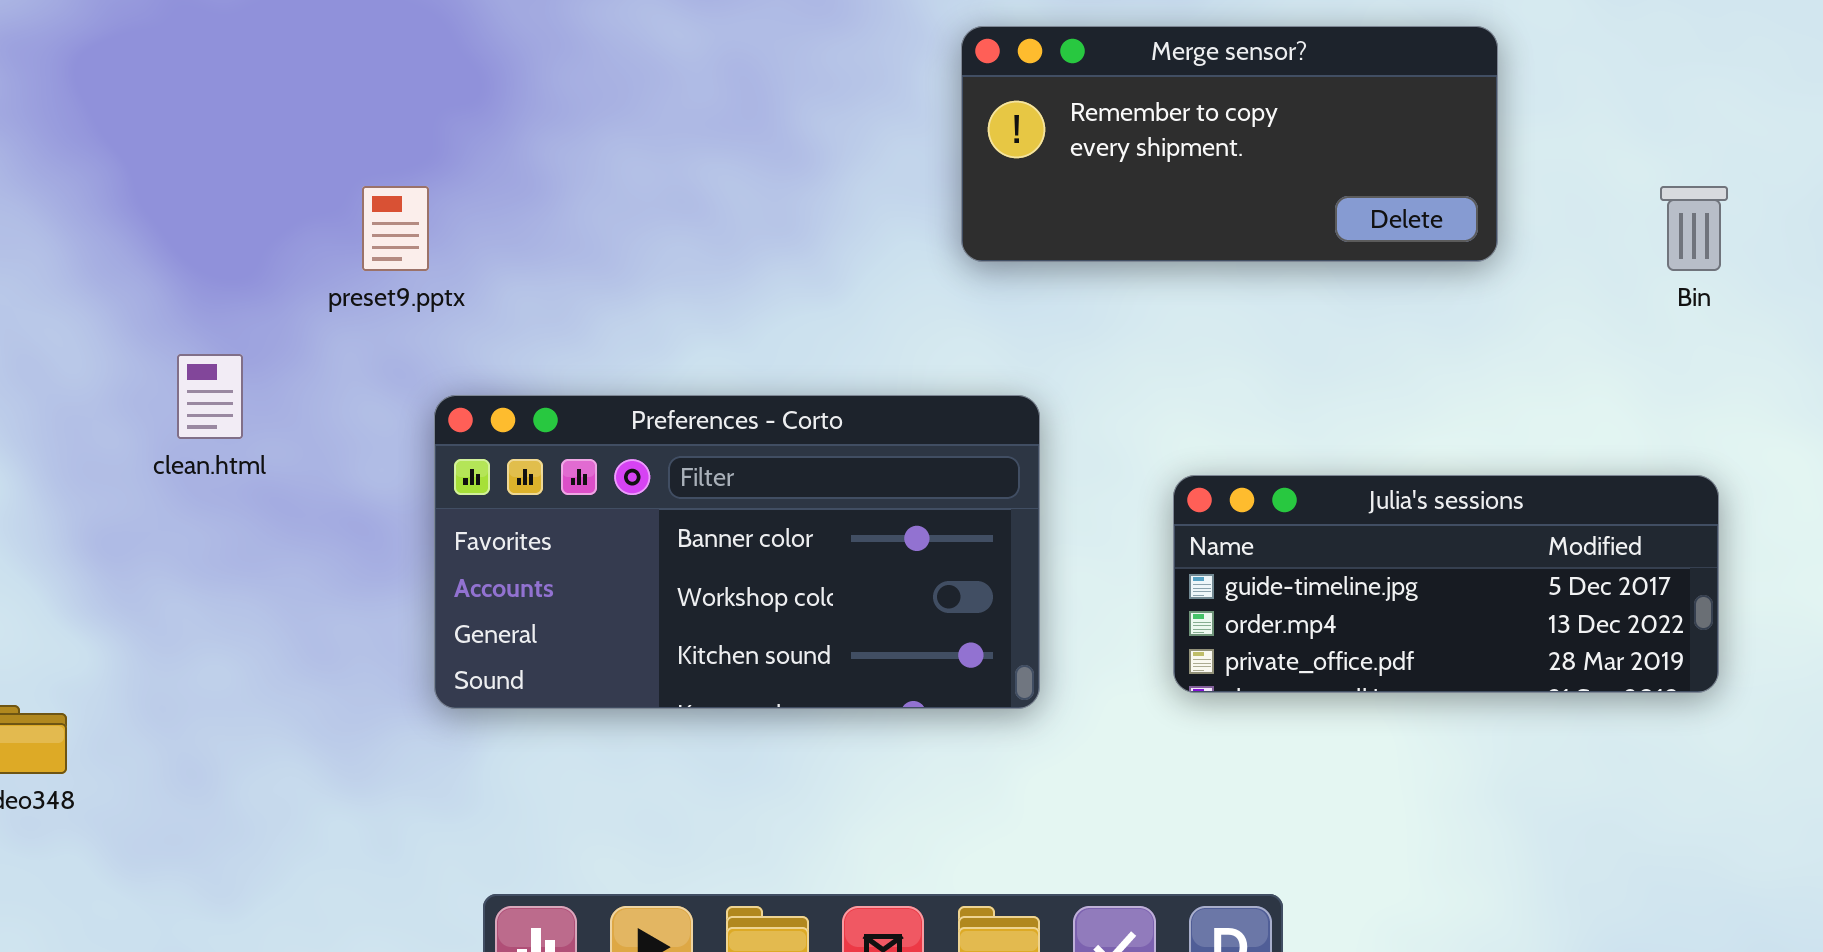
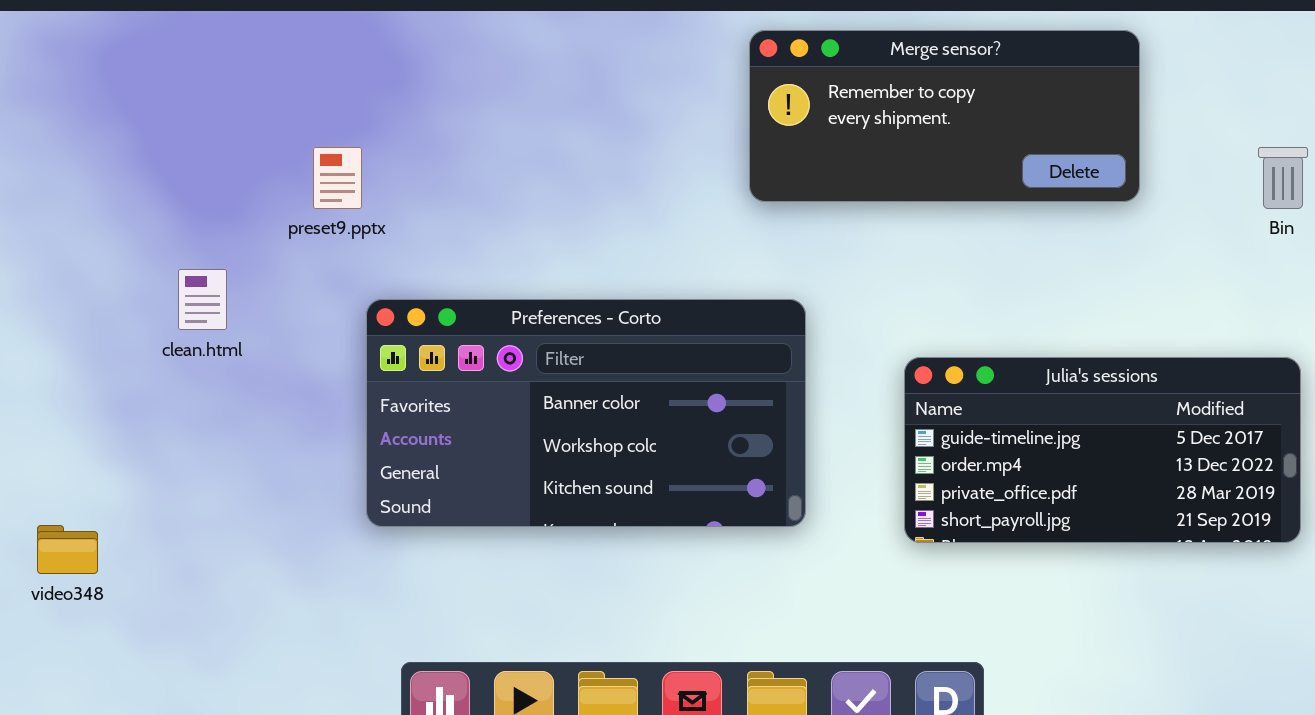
Julia's sessions: [1173,475,1719,693] -> [904,357,1301,543], resized

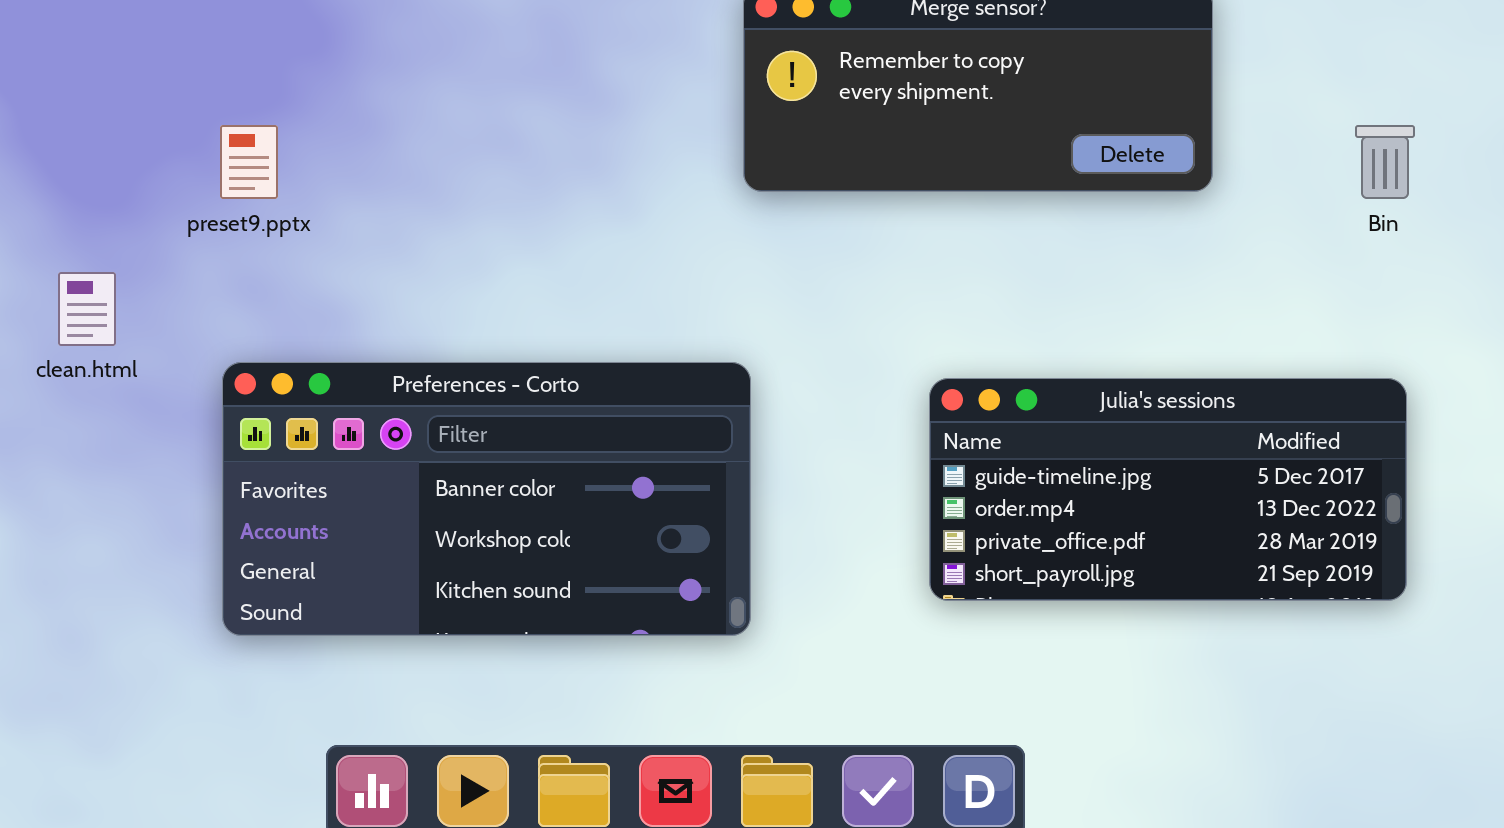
Preferences - Corto: [366,299,806,527] -> [222,362,751,636], moved

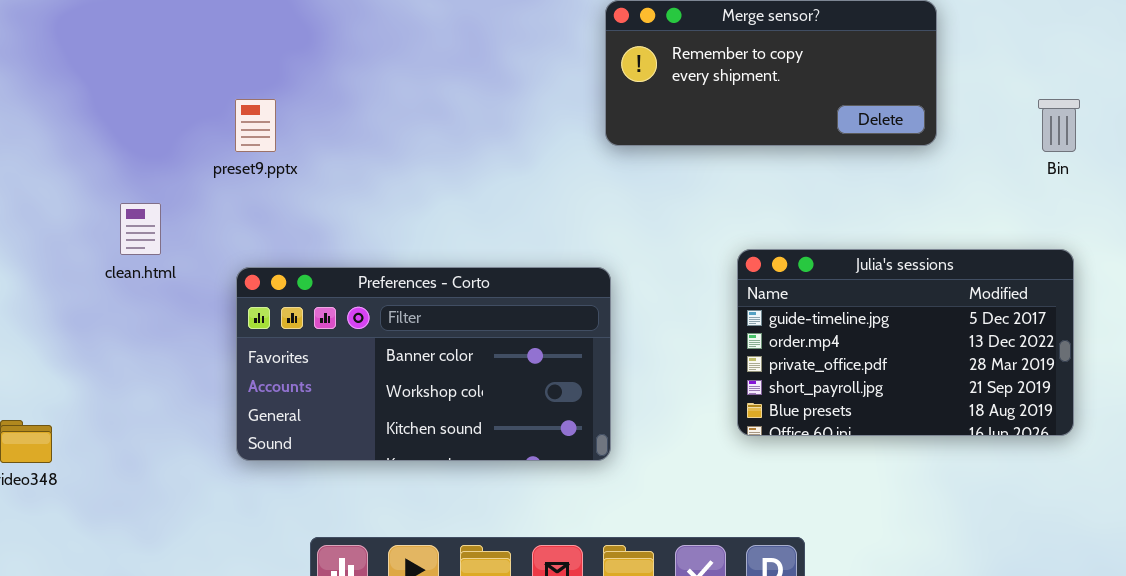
Julia's sessions: [929,378,1407,601] -> [737,249,1074,436], resized

